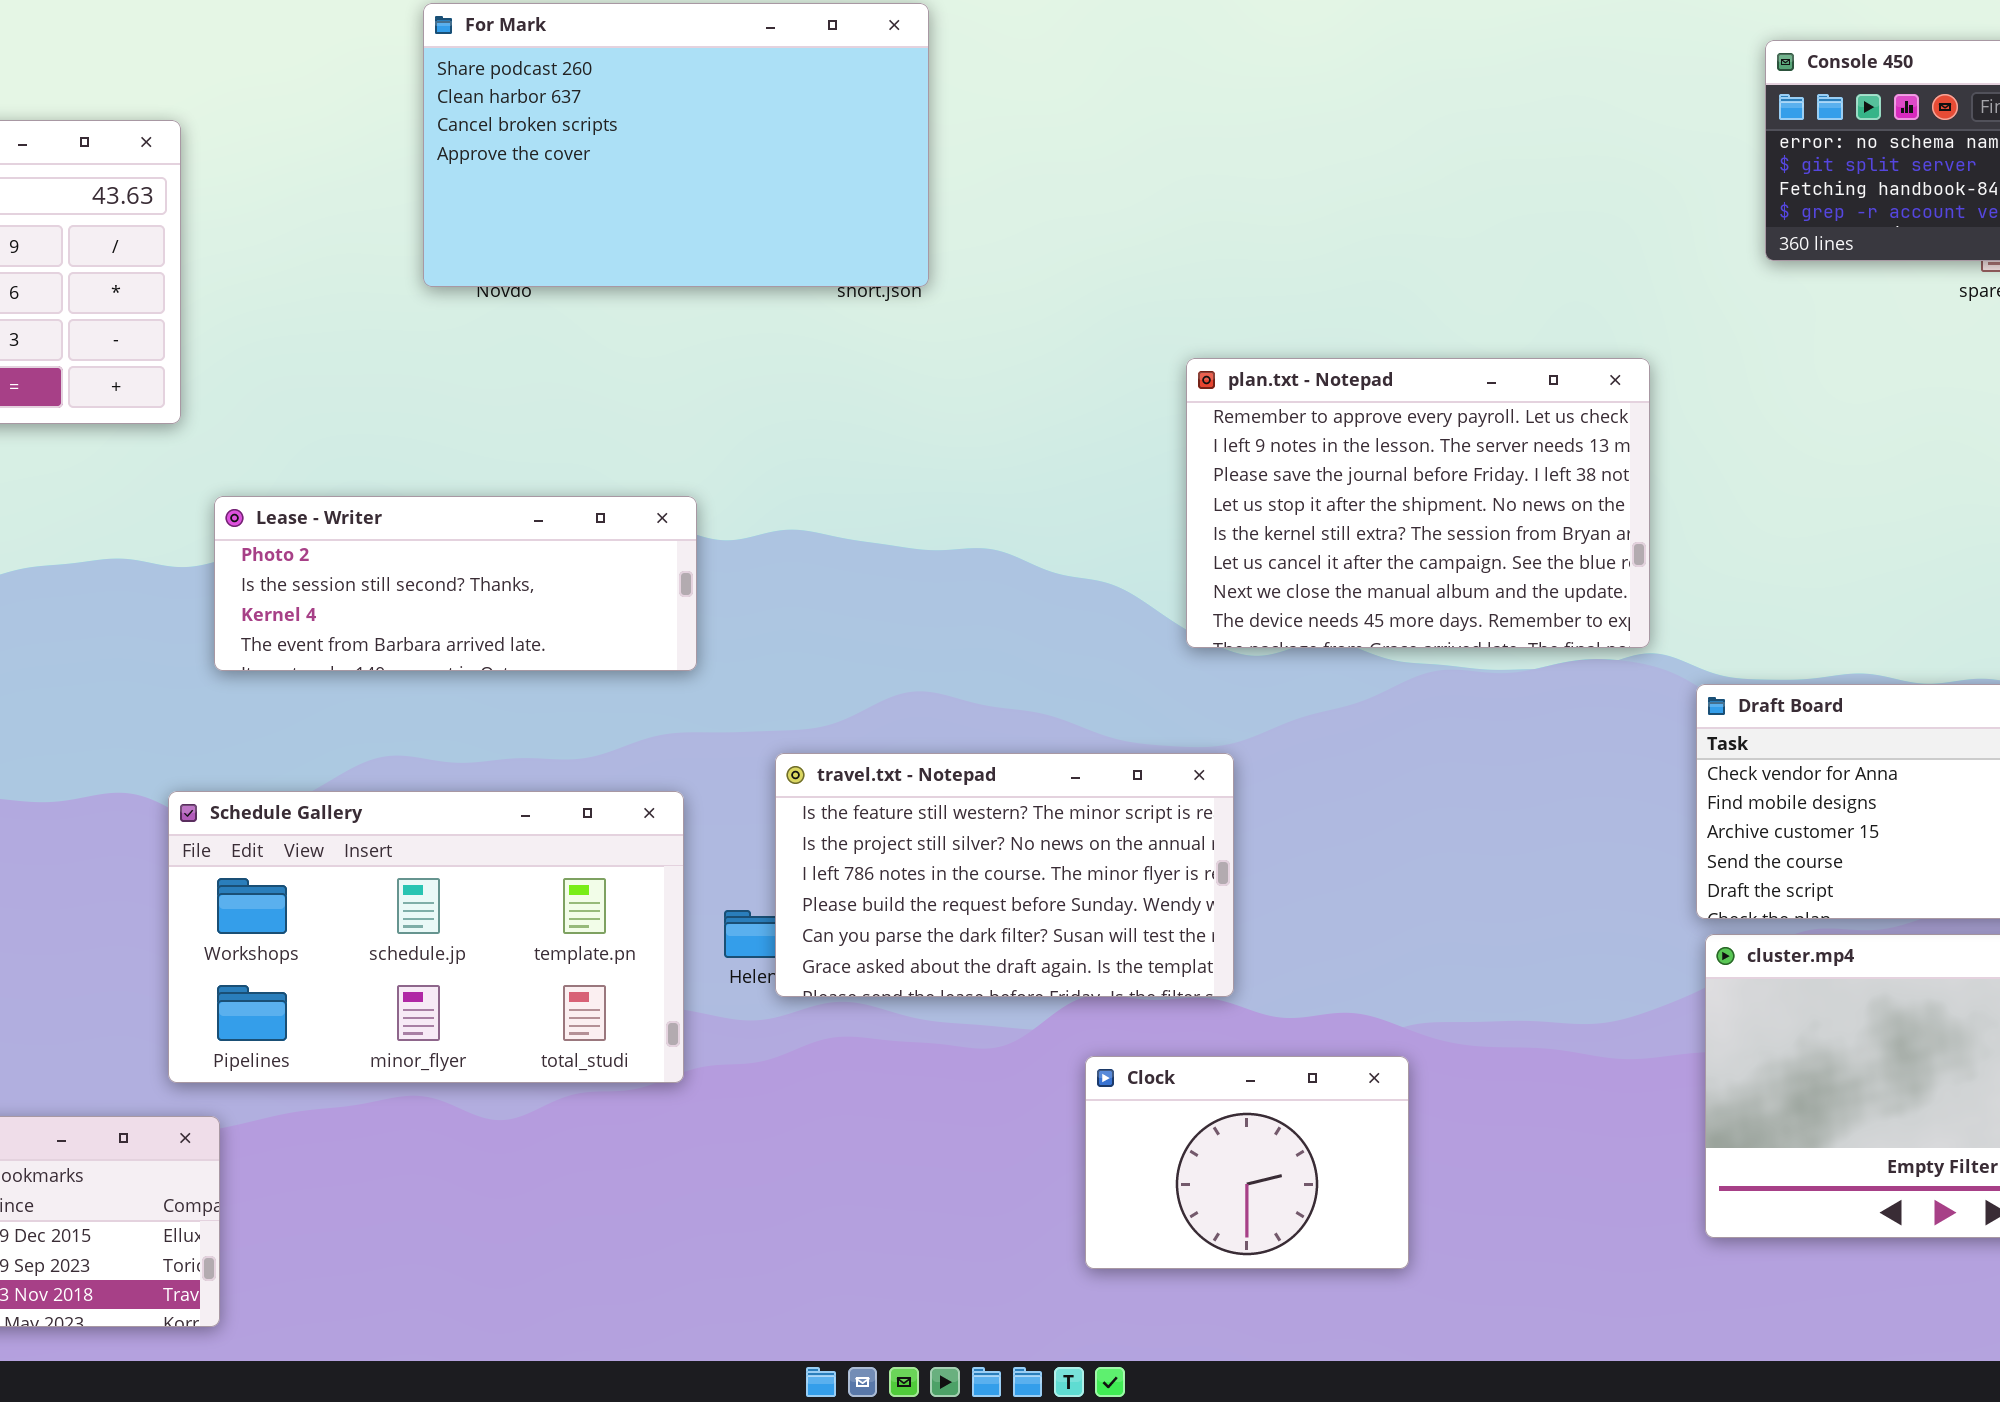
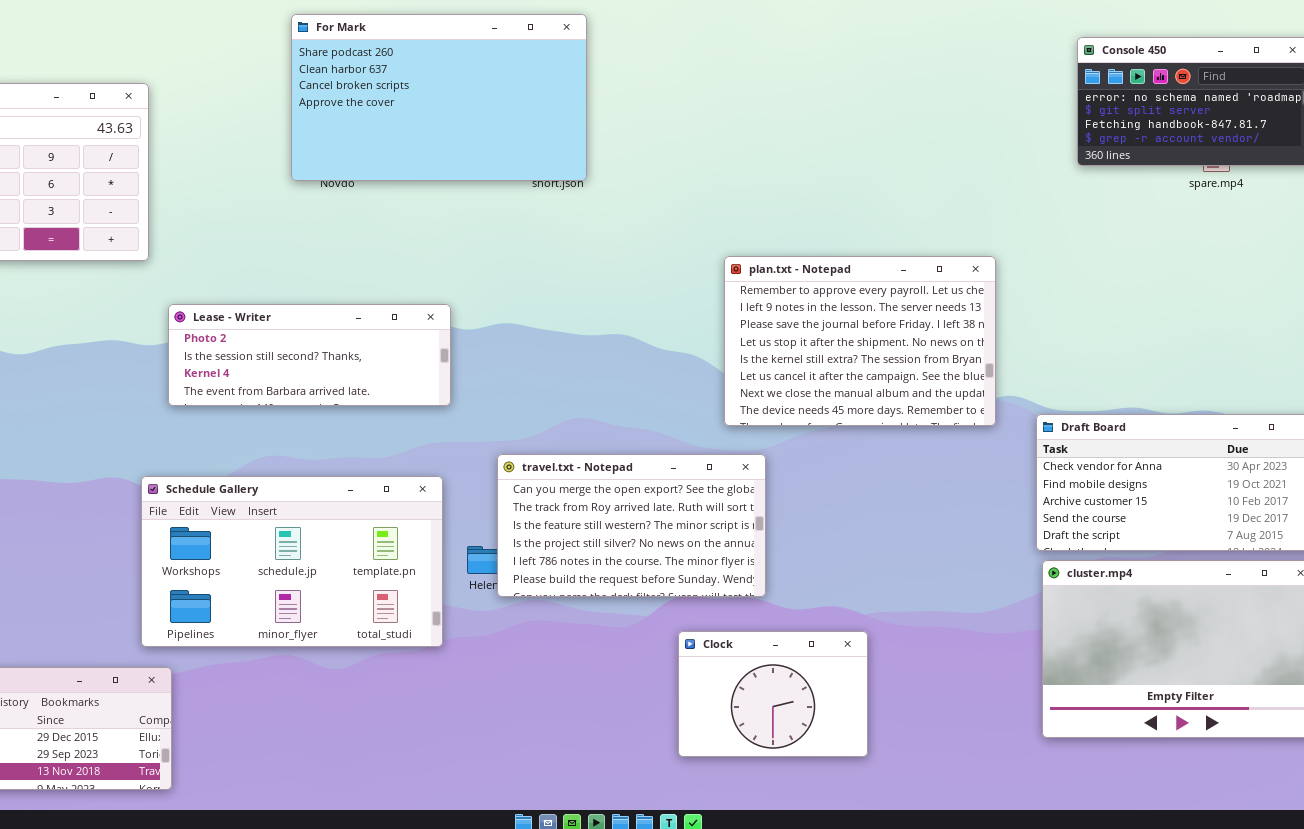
plan.txt - Notepad: [1186,358,1650,648] -> [724,256,996,426], moved
travel.txt - Notepad: [775,753,1234,997] -> [497,454,766,597], scrolled up 2 rows

